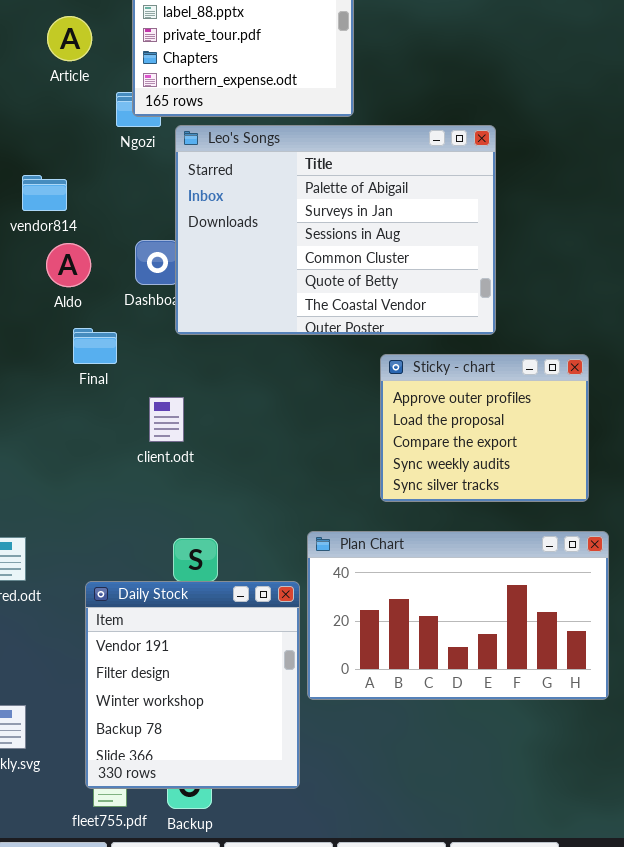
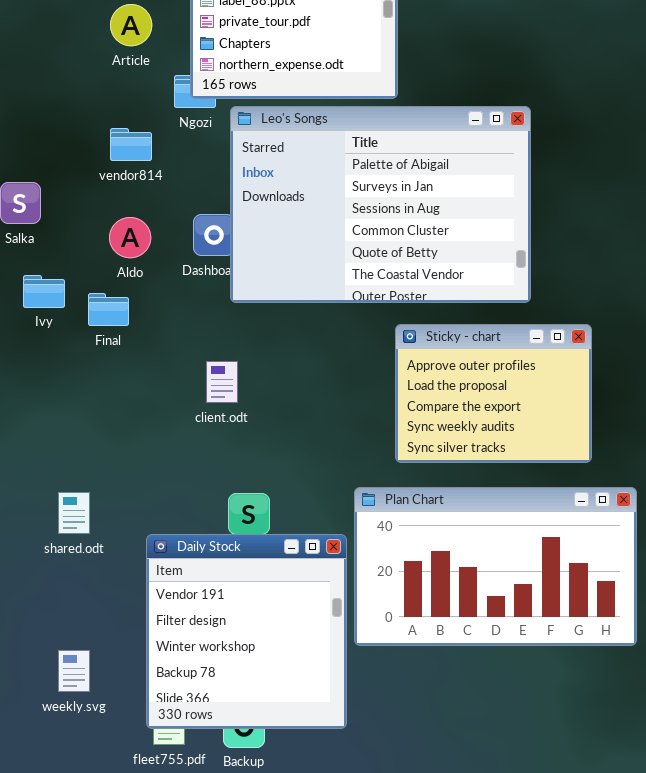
vendor814: [22,175,67,211] -> [110,128,152,161], moved
Final: [73,328,117,364] -> [88,293,129,326], moved
Sticky - chart: [380,354,589,502] -> [395,324,592,463], moved

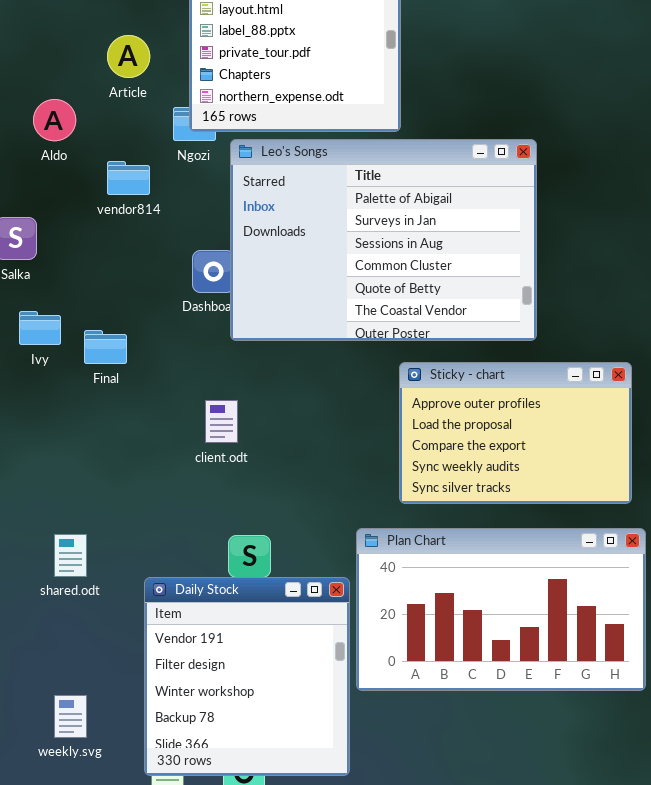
Aldo: [109,217,151,258] -> [33,99,76,141], moved
Sticky - chart: [395,324,592,463] -> [399,362,632,504], resized

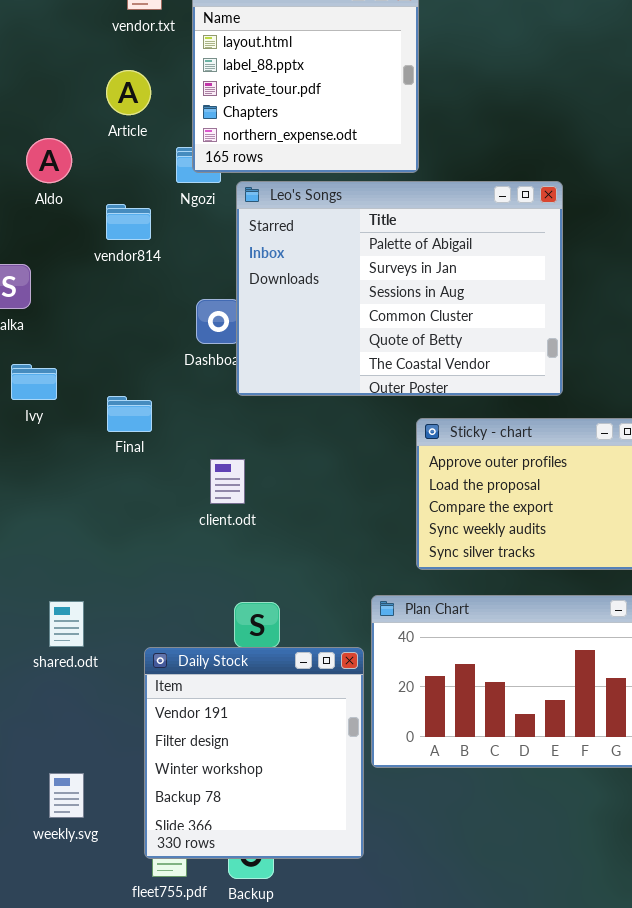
Final: [84,330,127,364] -> [107,396,152,432], moved

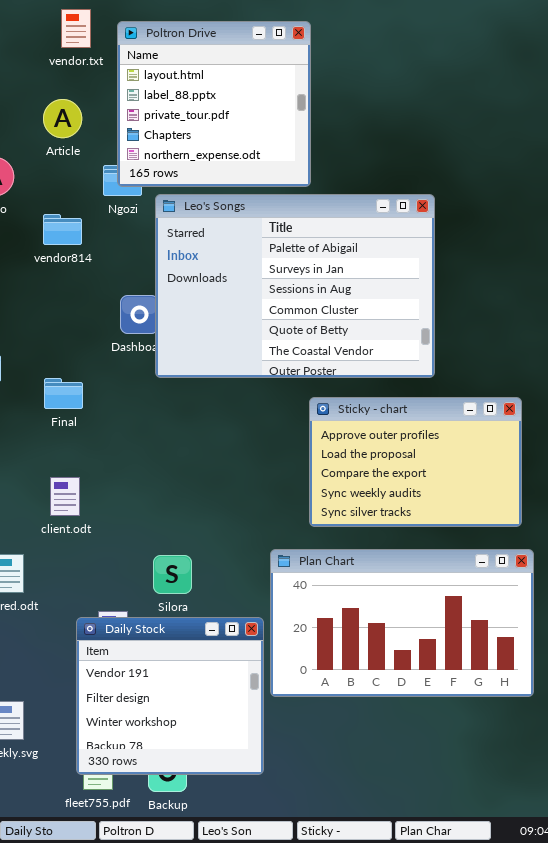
client.odt: [210,459,245,504] -> [50,477,80,516], moved
Daily Stock: [144,647,364,859] -> [76,617,264,775], resized

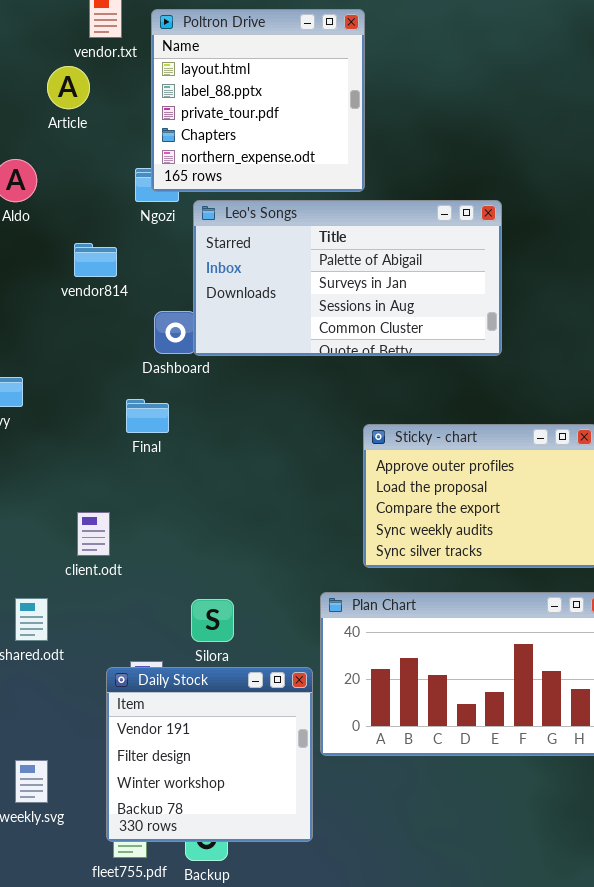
Article: [43,99,82,138] -> [47,66,90,109], moved
Leo's Songs: [155,194,435,378] -> [193,200,502,356], resized
vendor814: [43,214,82,245] -> [74,243,117,277], moved
Final: [44,378,83,409] -> [126,399,169,433], moved

